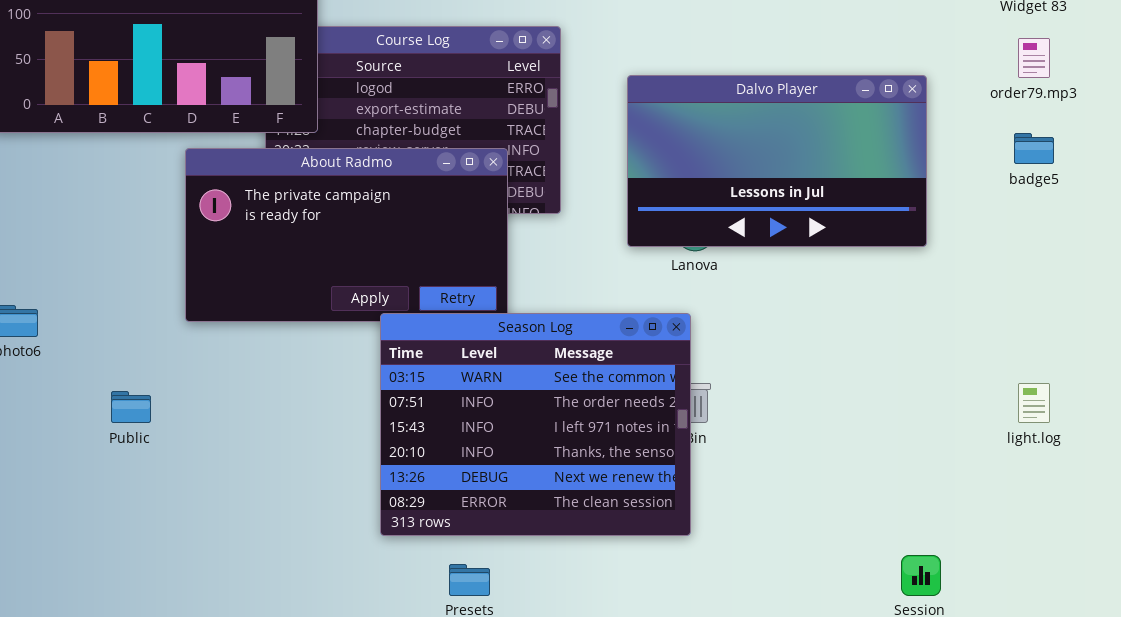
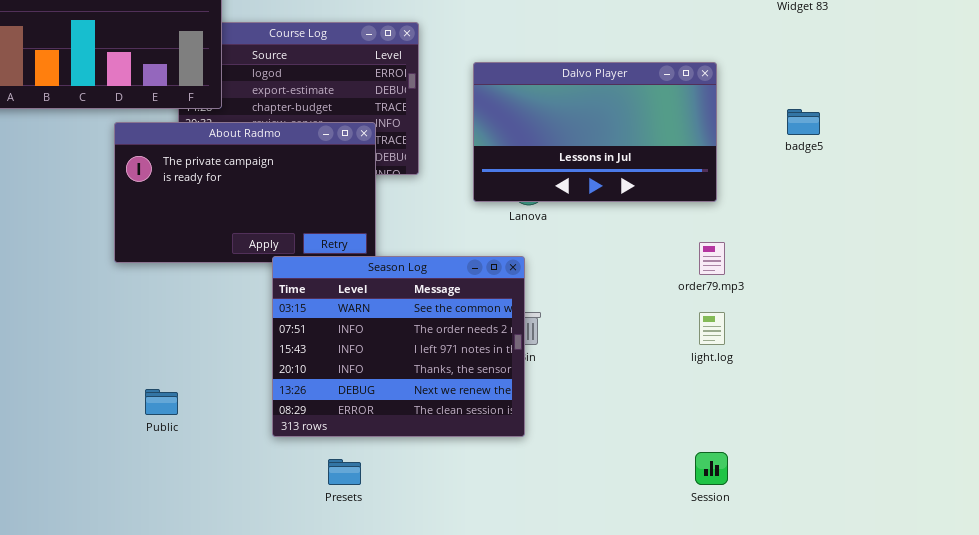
order79.mp3: [1018,38,1050,78] -> [699,242,725,275], moved
light.log: [1018,383,1050,423] -> [699,312,725,345], moved
Public: [111,391,151,423] -> [145,389,178,415], moved

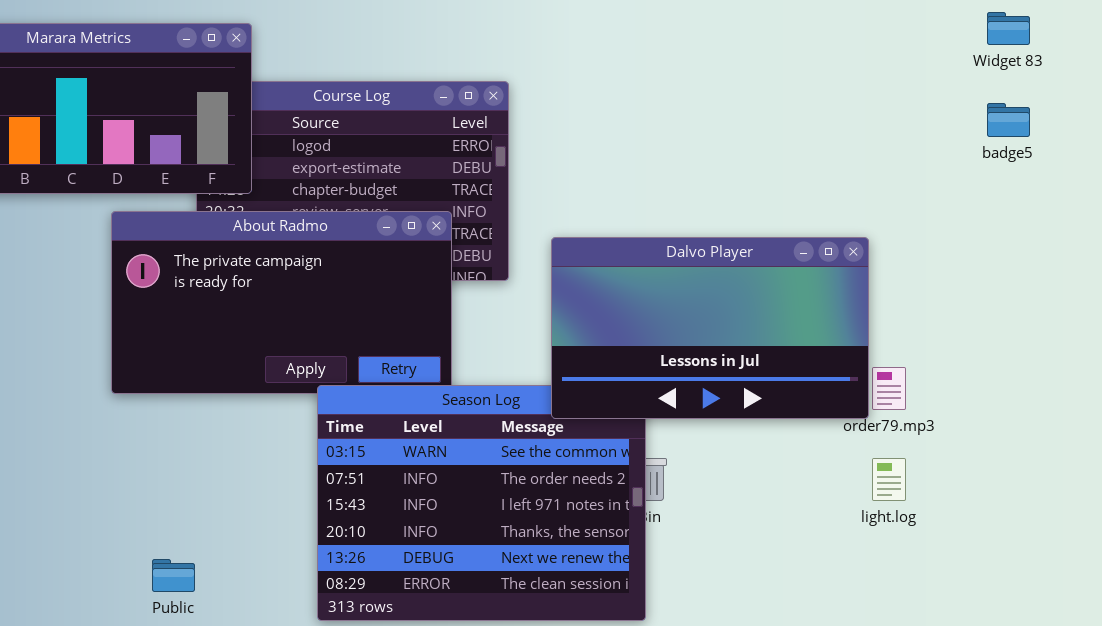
Dalvo Player: [473,62,717,202] -> [551,237,869,419], moved
badge5: [787,109,820,135] -> [987,103,1030,137], moved

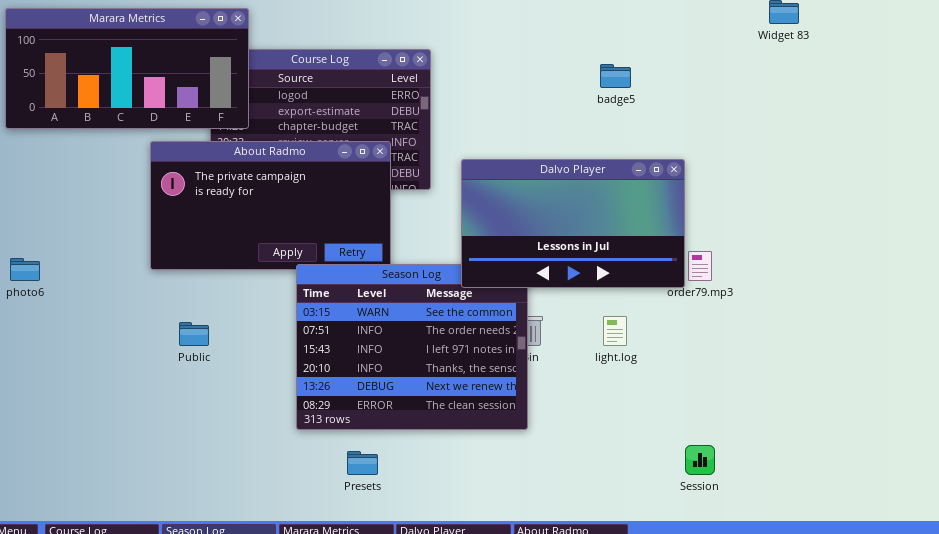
badge5: [987,103,1030,137] -> [600,64,631,88], moved
light.log: [872,458,906,501] -> [603,316,627,346], moved
Public: [152,559,195,592] -> [179,322,209,346], moved

